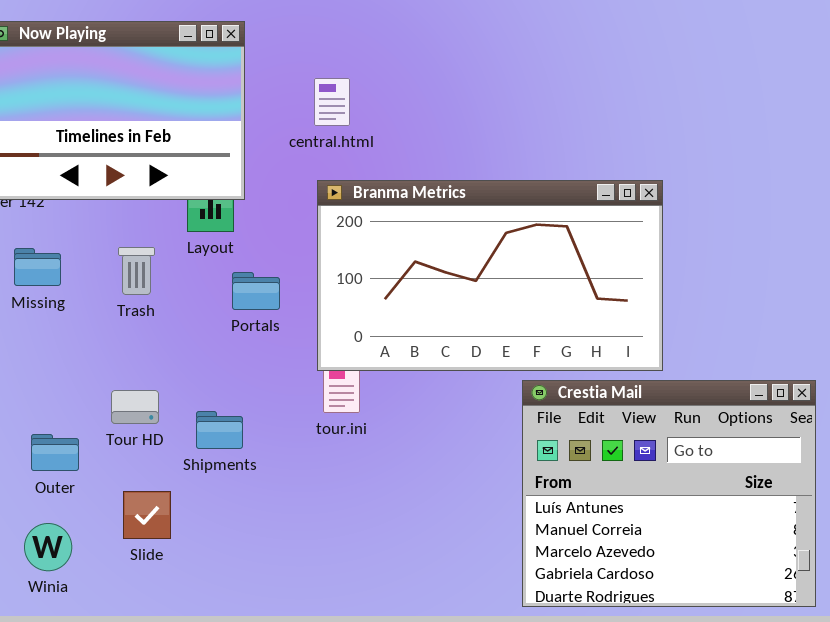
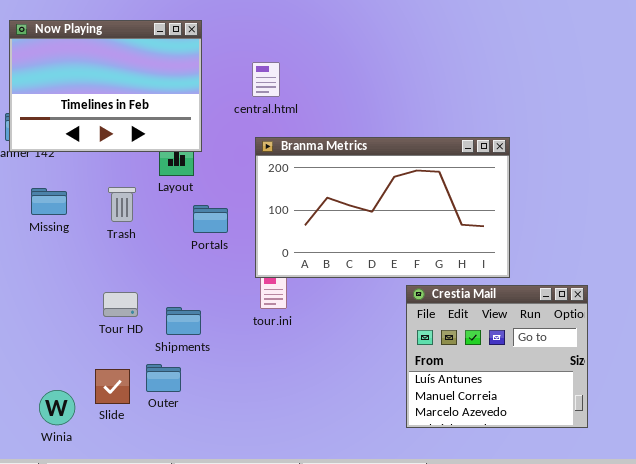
Crestia Mail: [522,380,816,607] -> [406,285,588,428], resized
Outer: [31,434,79,471] -> [146,364,181,392], moved
Slide: [123,491,171,539] -> [95,369,130,404], moved

